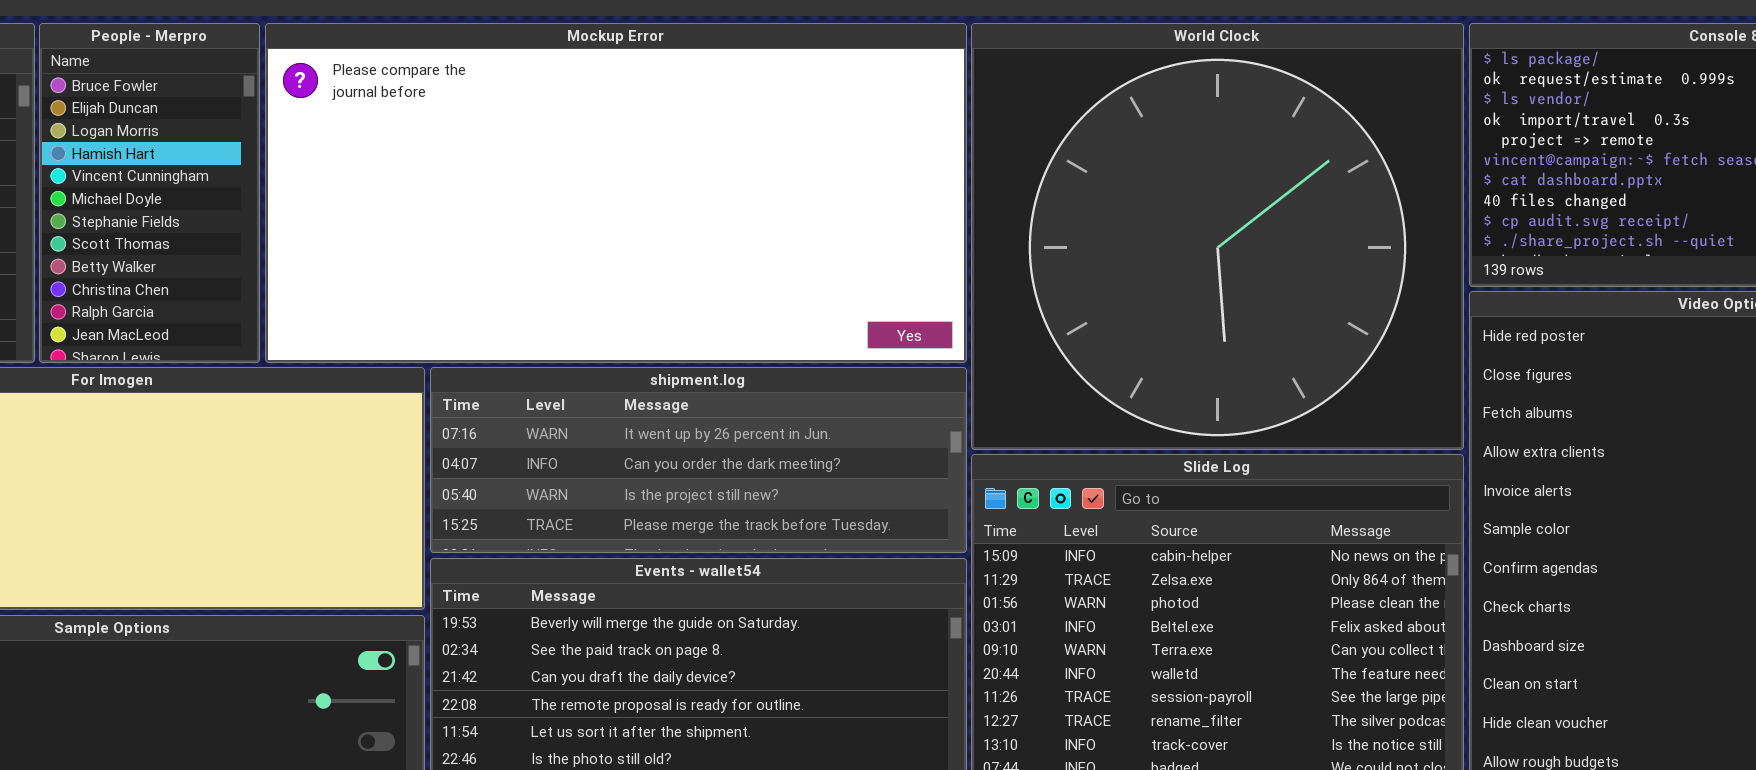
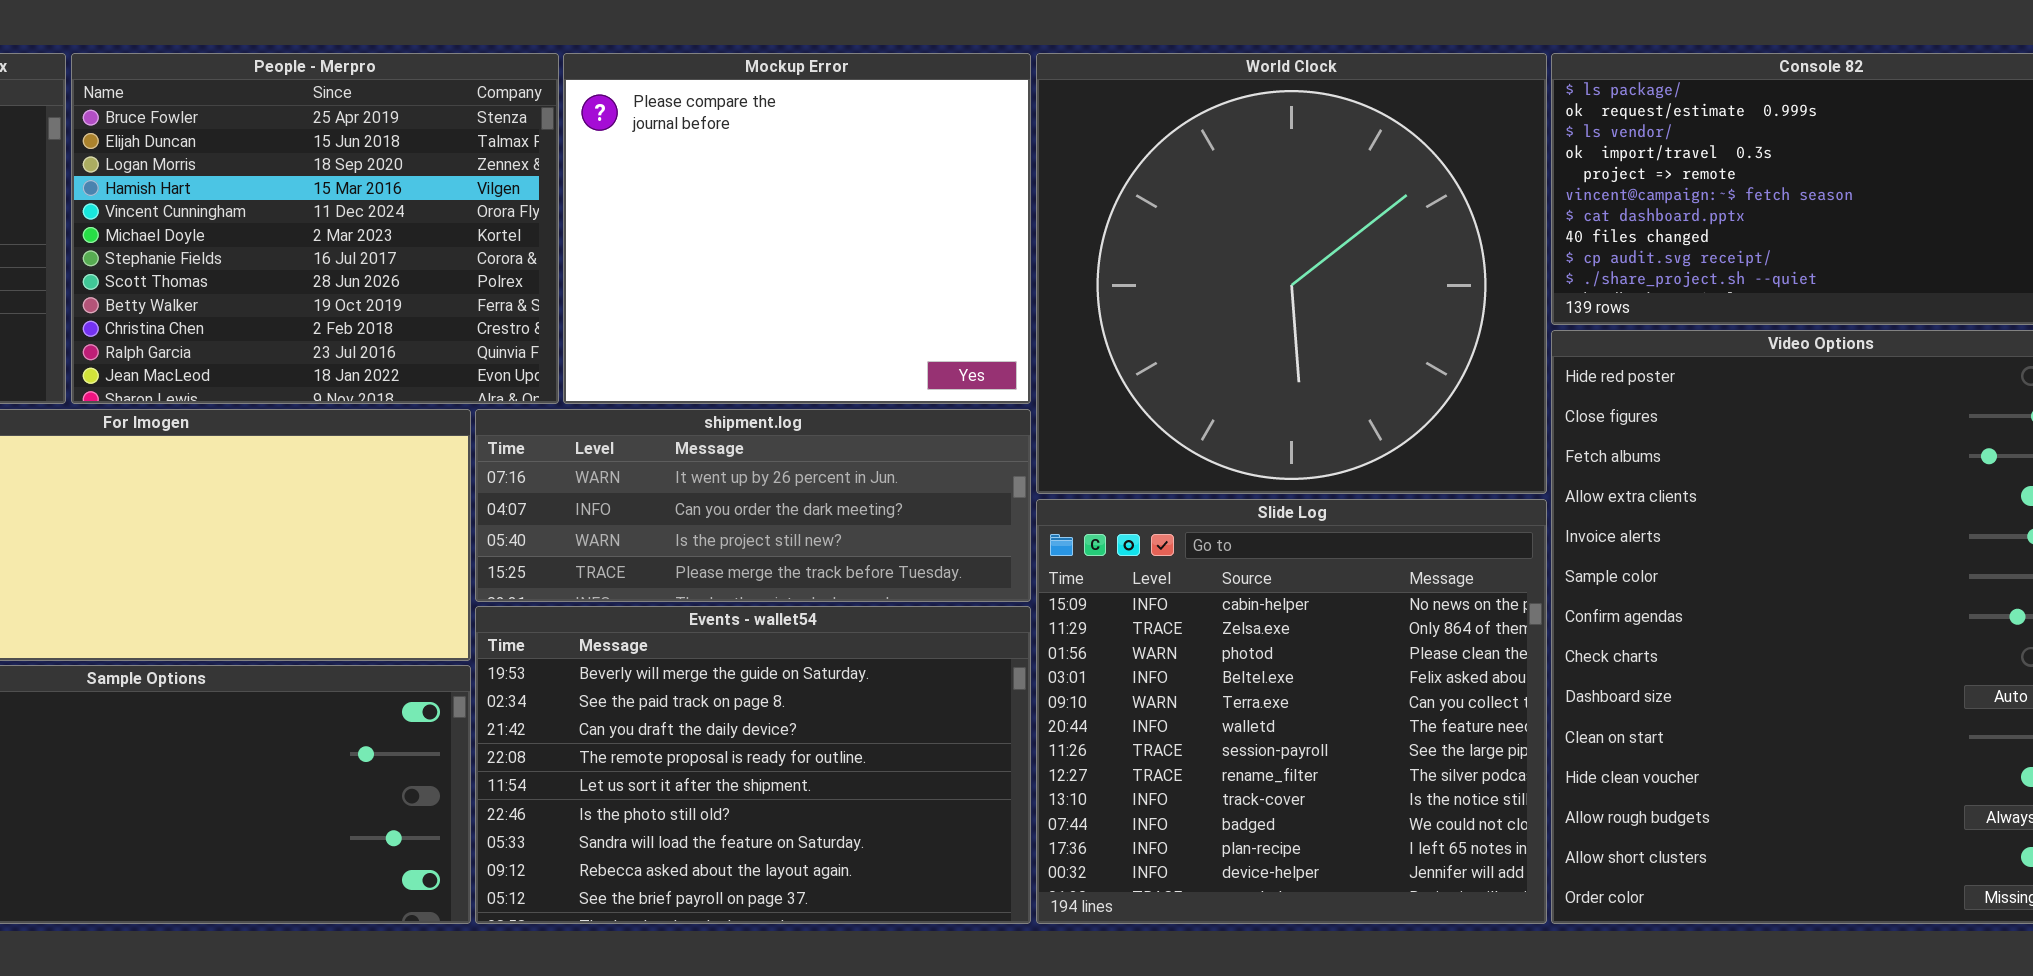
People - Merpro: [39,23,260,363] -> [71,53,559,404], resized
Mockup Error: [265,23,967,363] -> [563,53,1031,404], resized

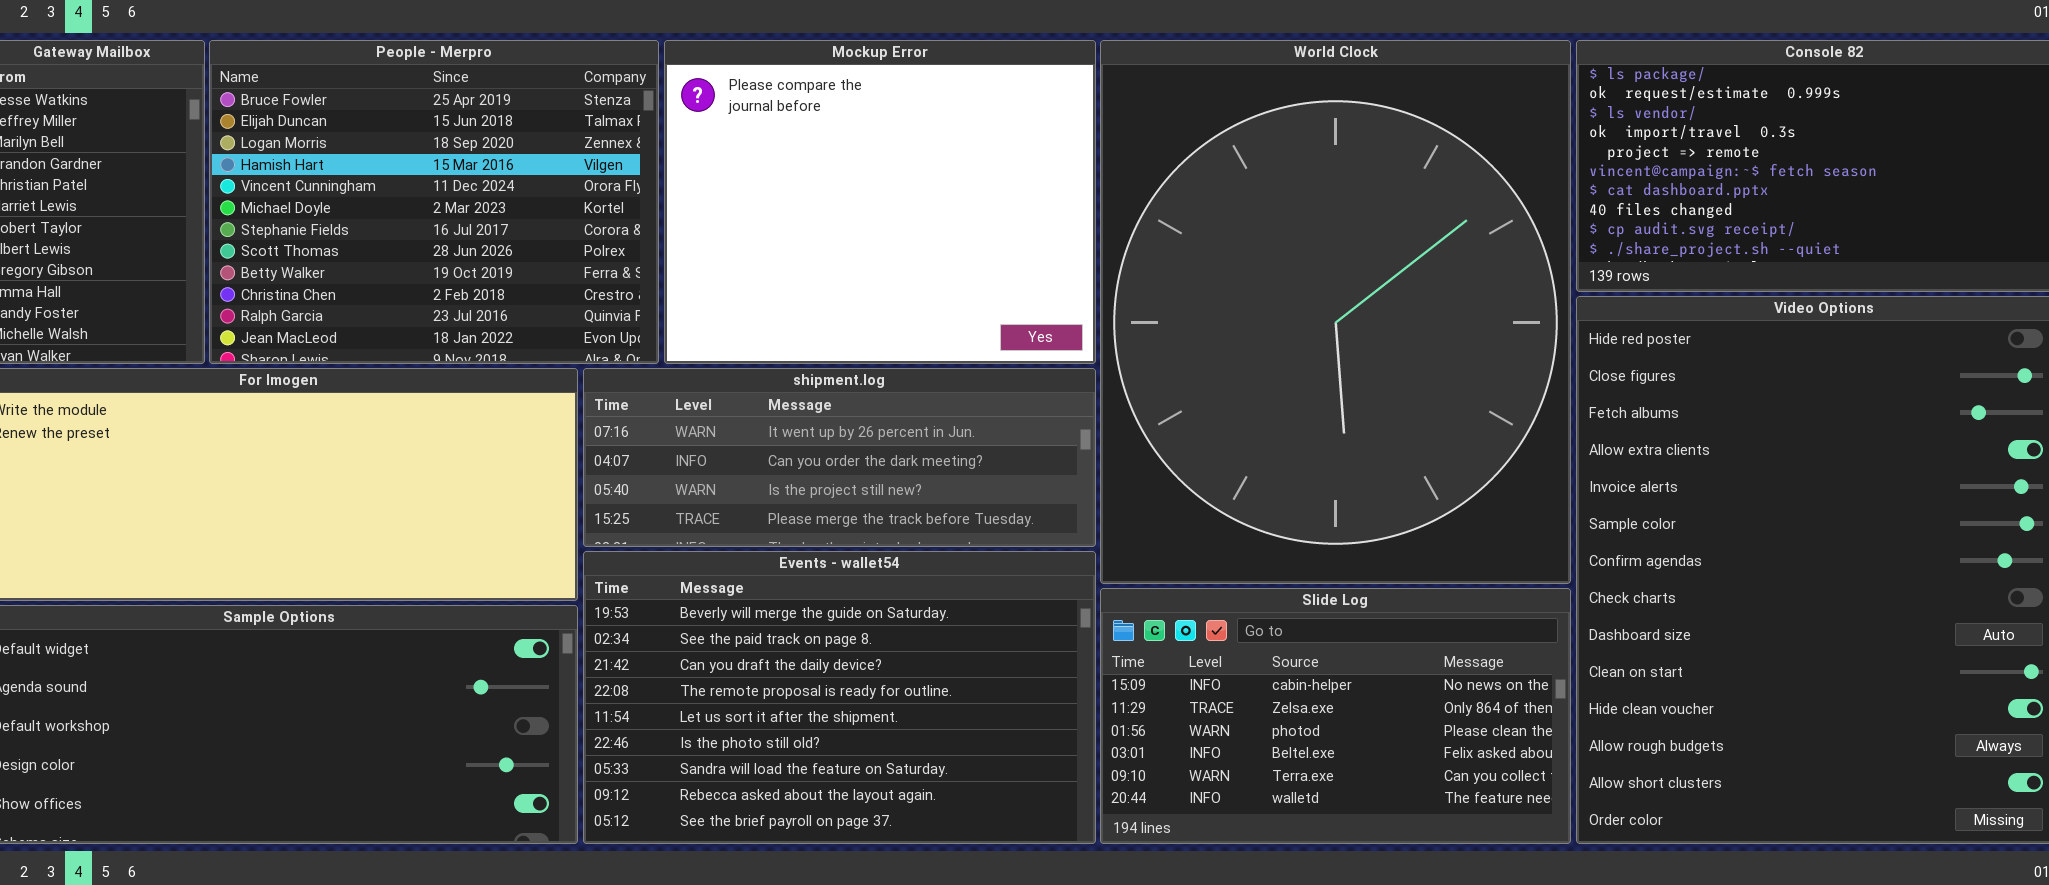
World Clock: [1036,53,1547,494] -> [1100,40,1571,584], resized
Slide Log: [1036,499,1547,924] -> [1100,588,1571,844], resized

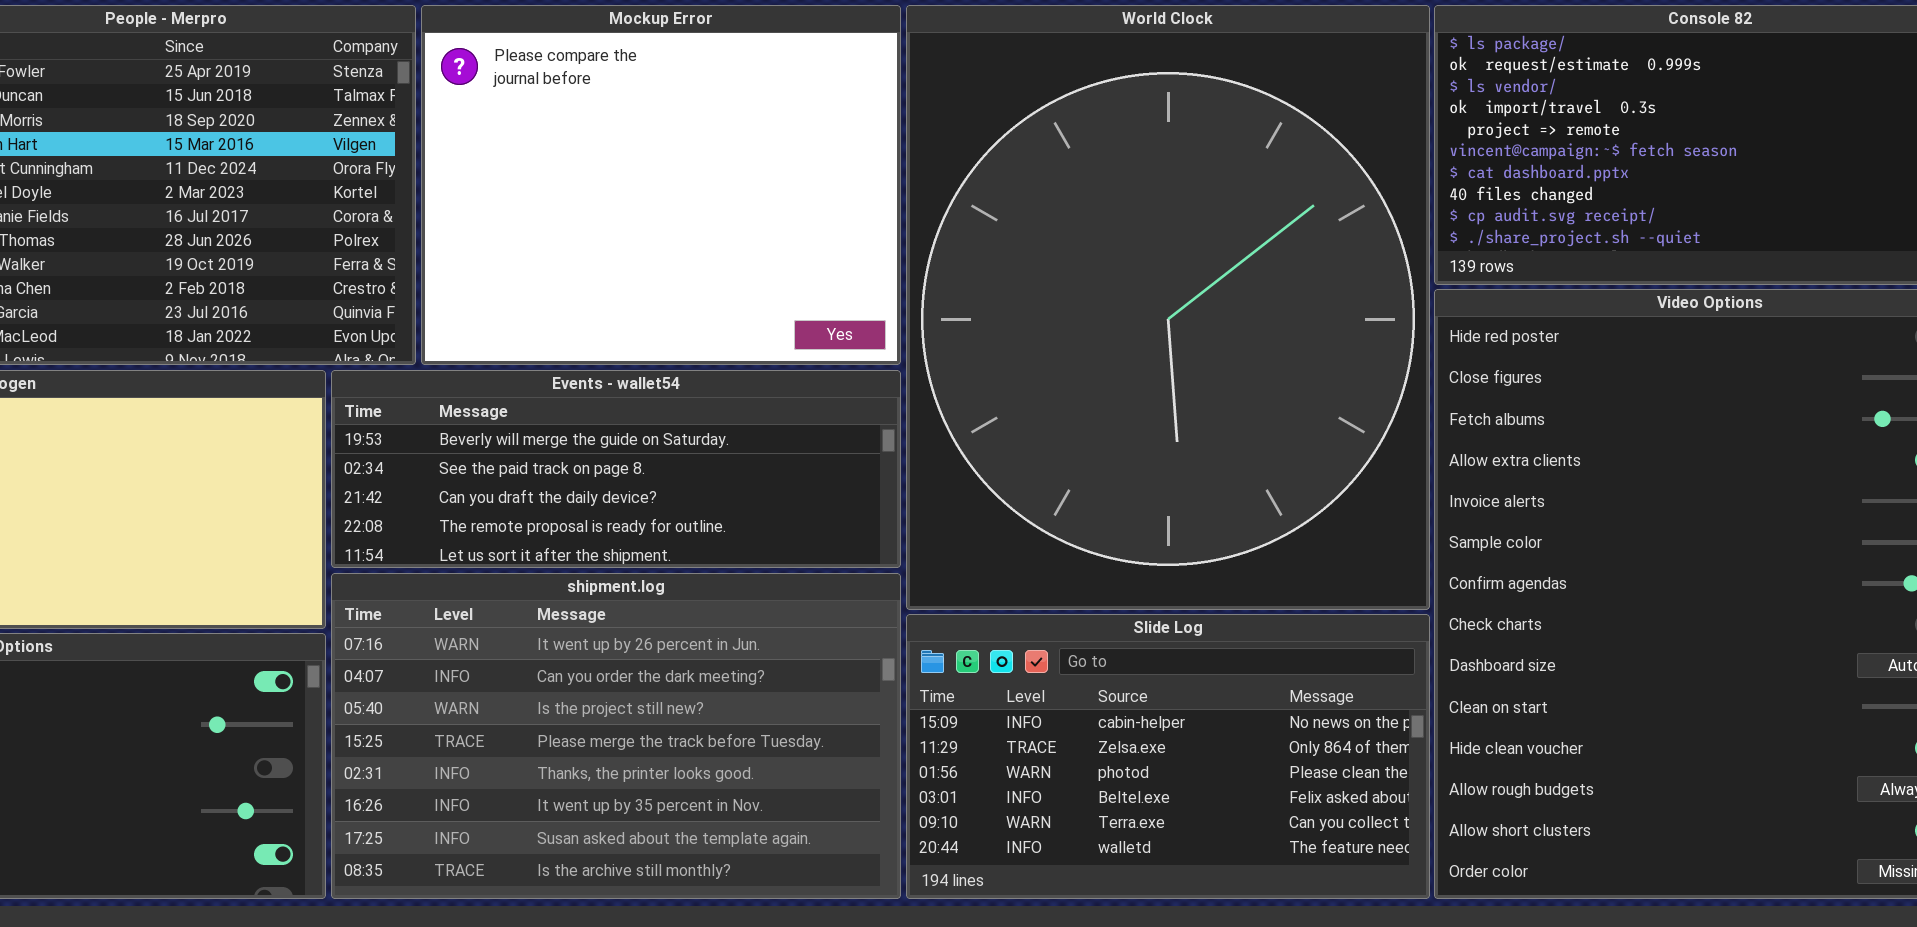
shipment.log: [583,368,1096,547] -> [331,573,901,899], moved, resized
Events - wallet54: [583,551,1096,844] -> [331,370,901,568], moved, resized

